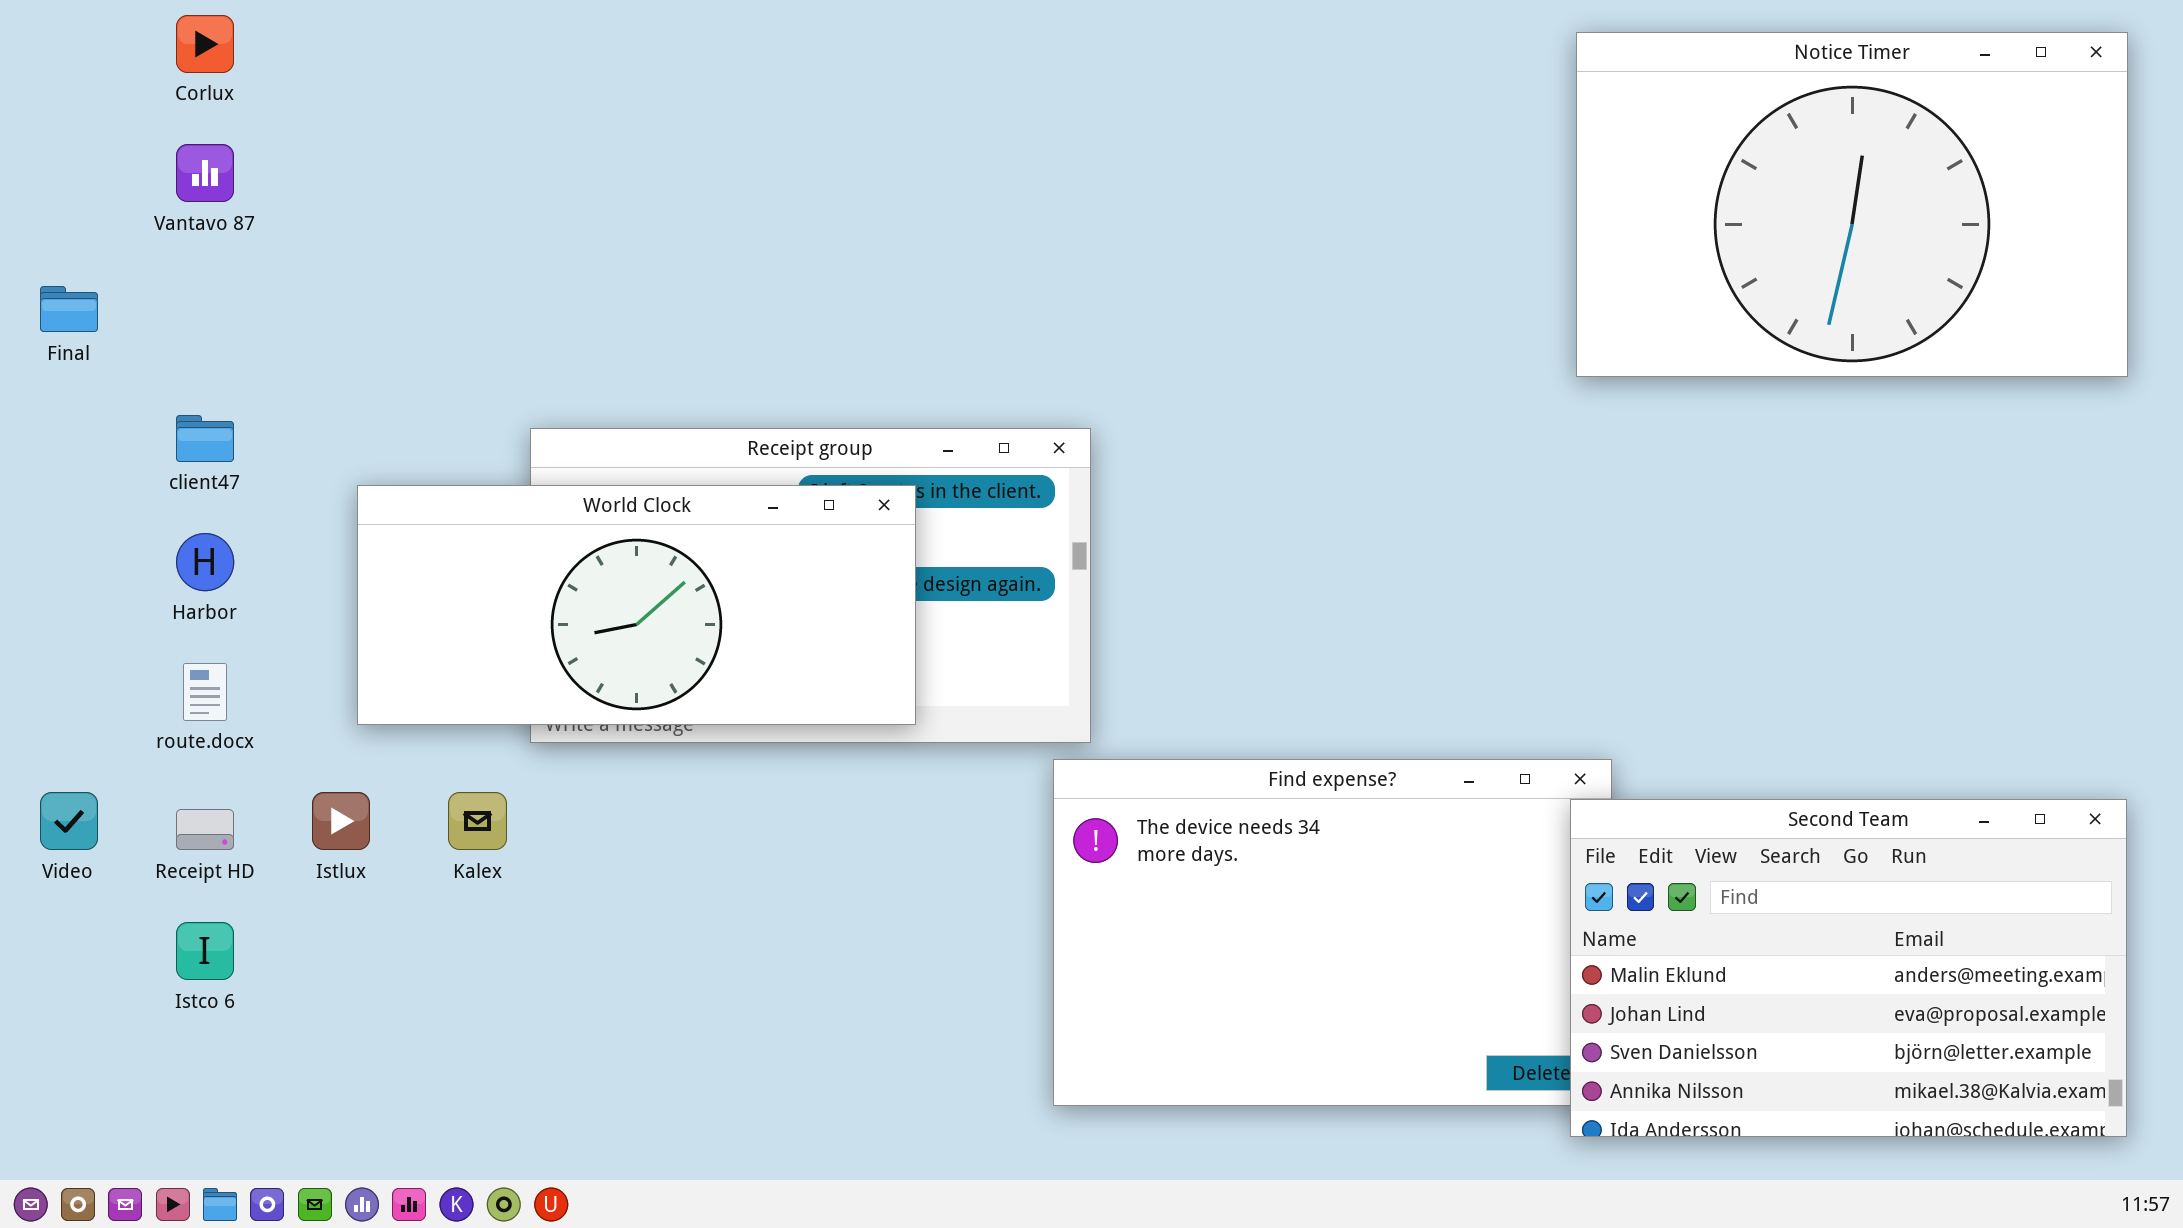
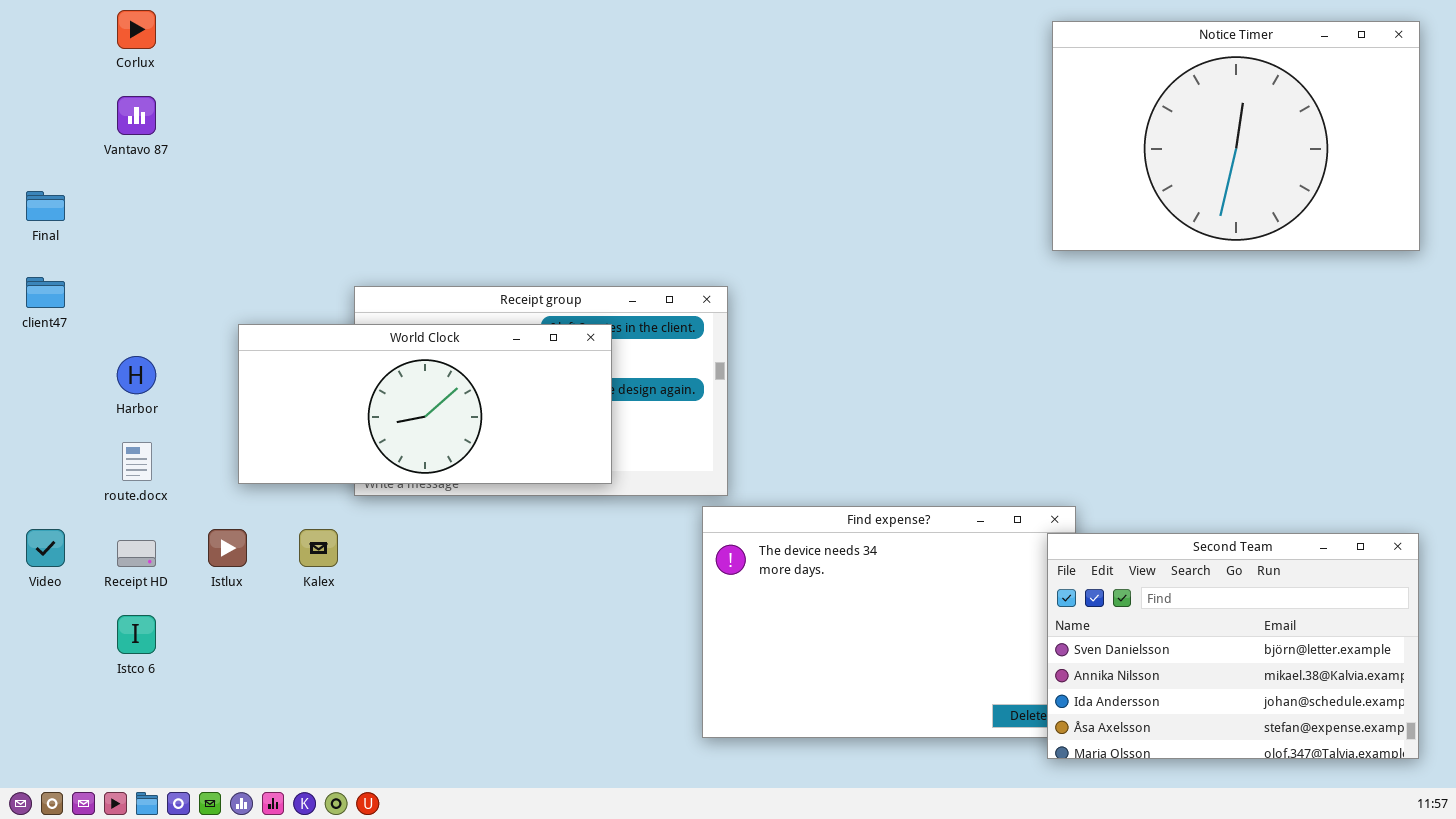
client47: [176,415,234,462] -> [26,277,65,308], moved
Second Team: [1570,799,2127,1137] -> [1047,533,1419,759], scrolled down 2 rows

